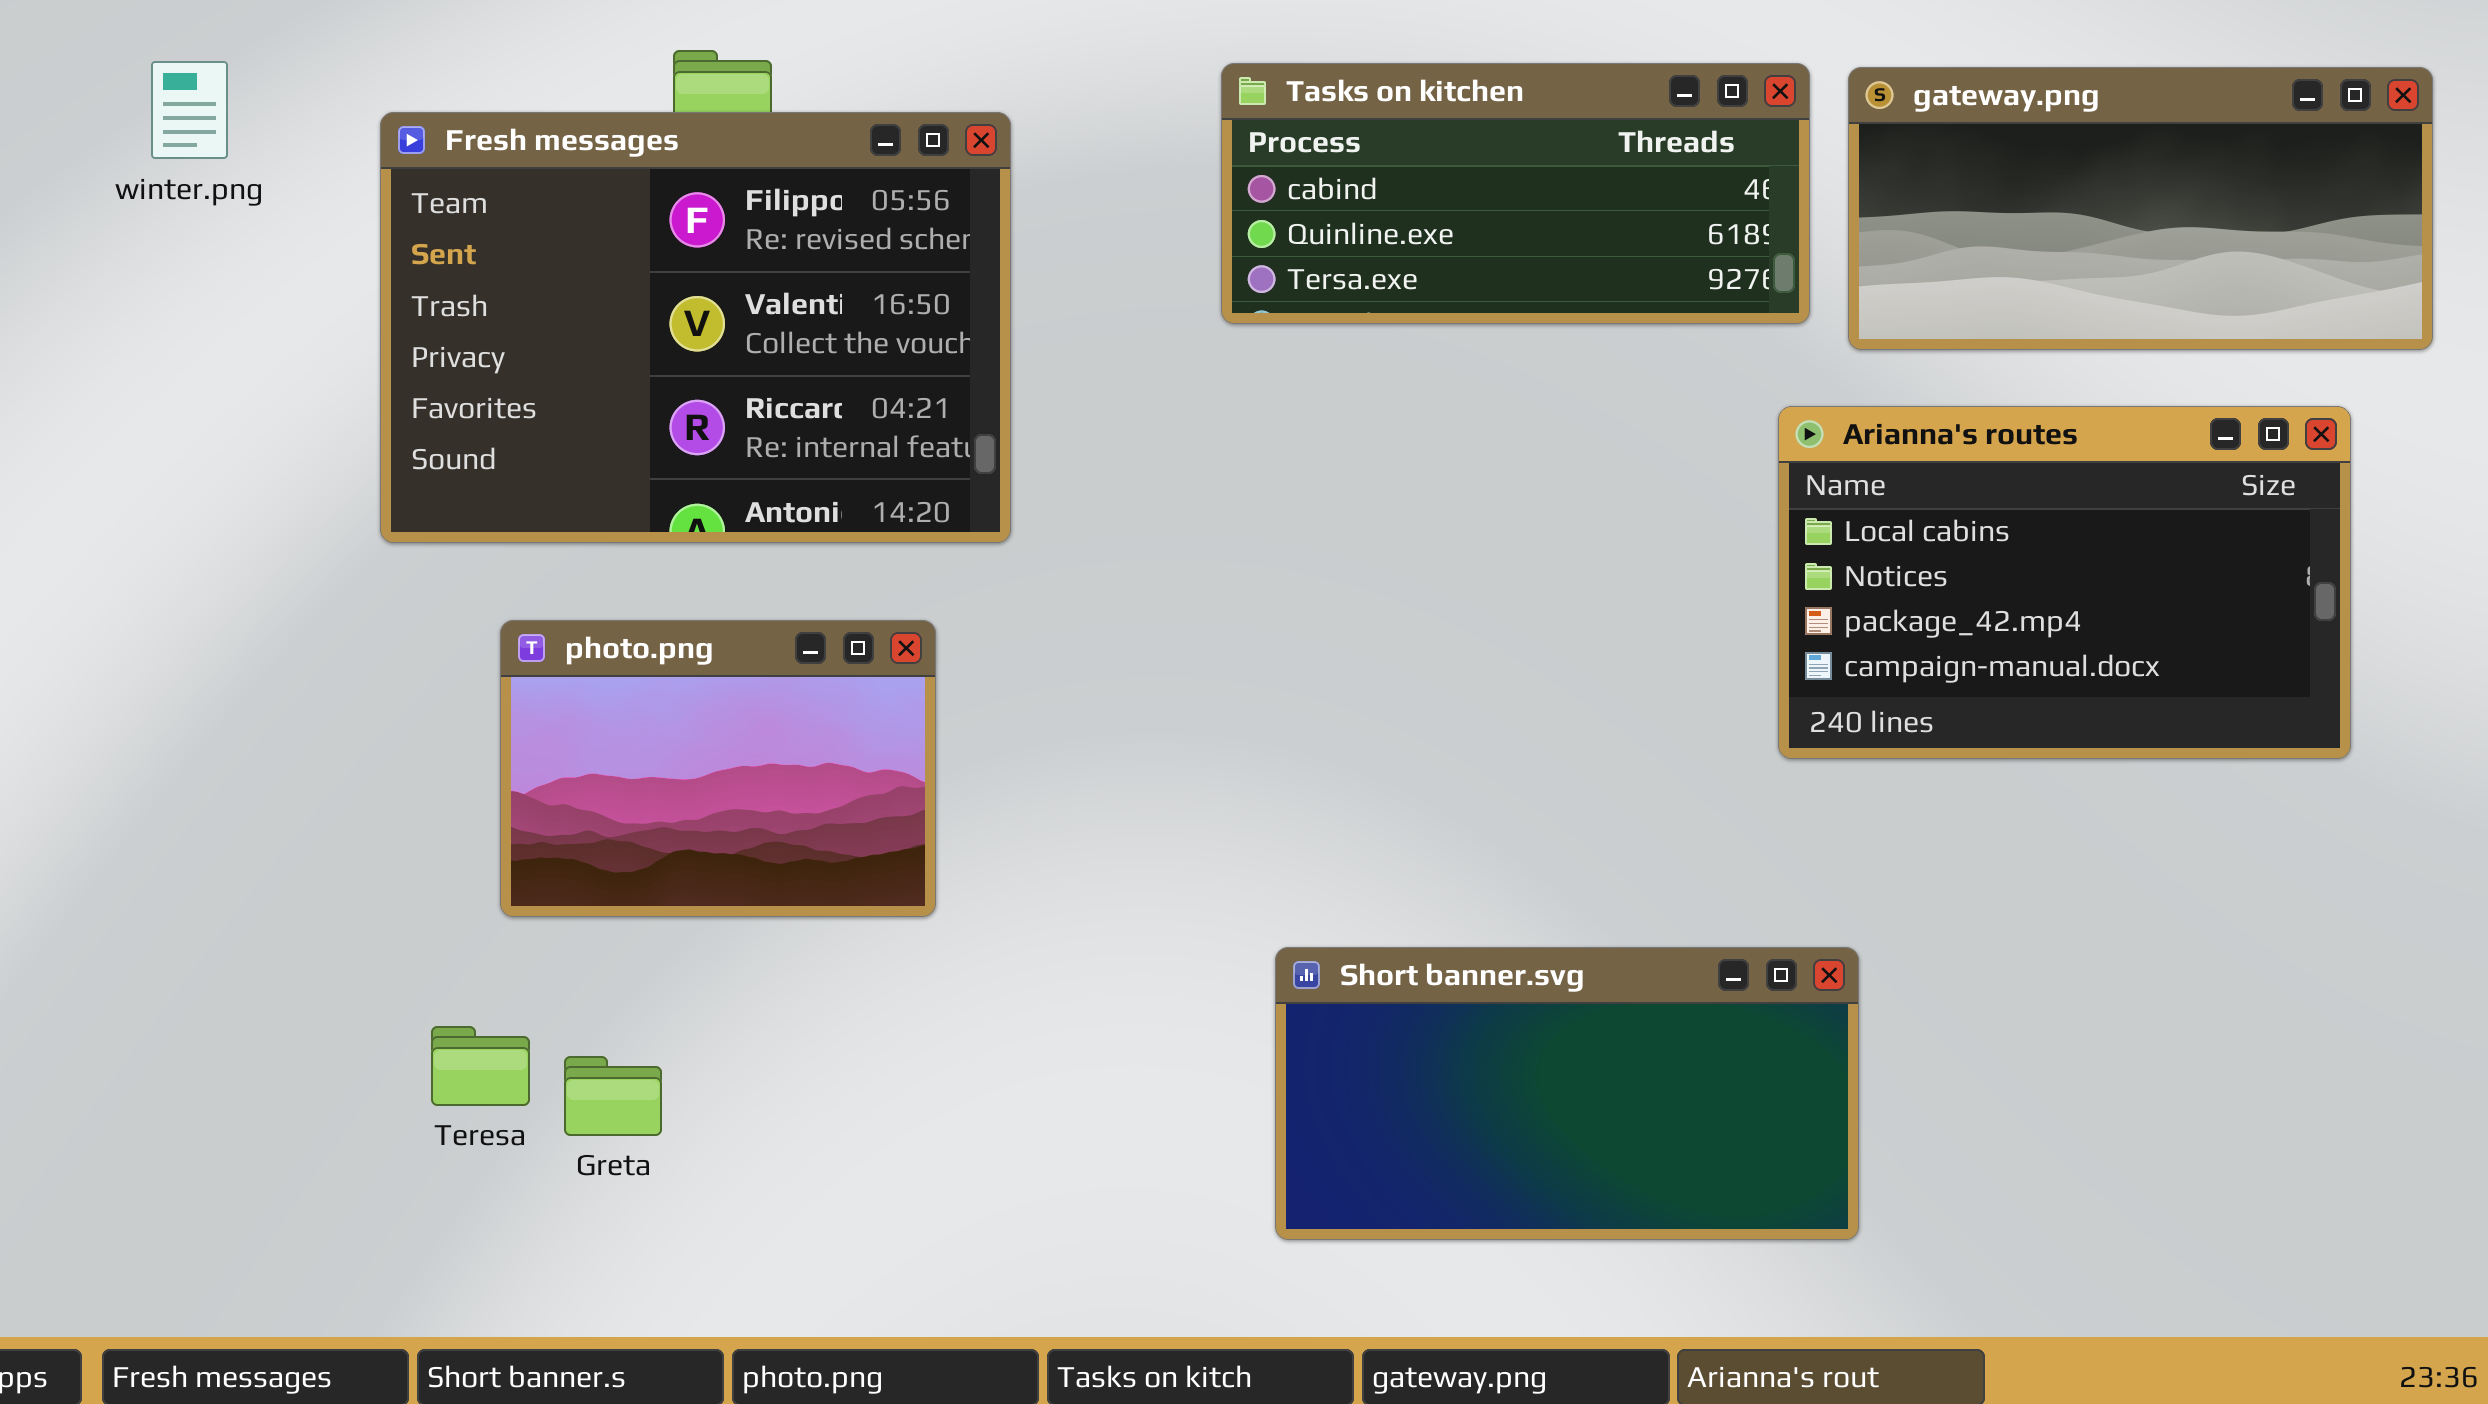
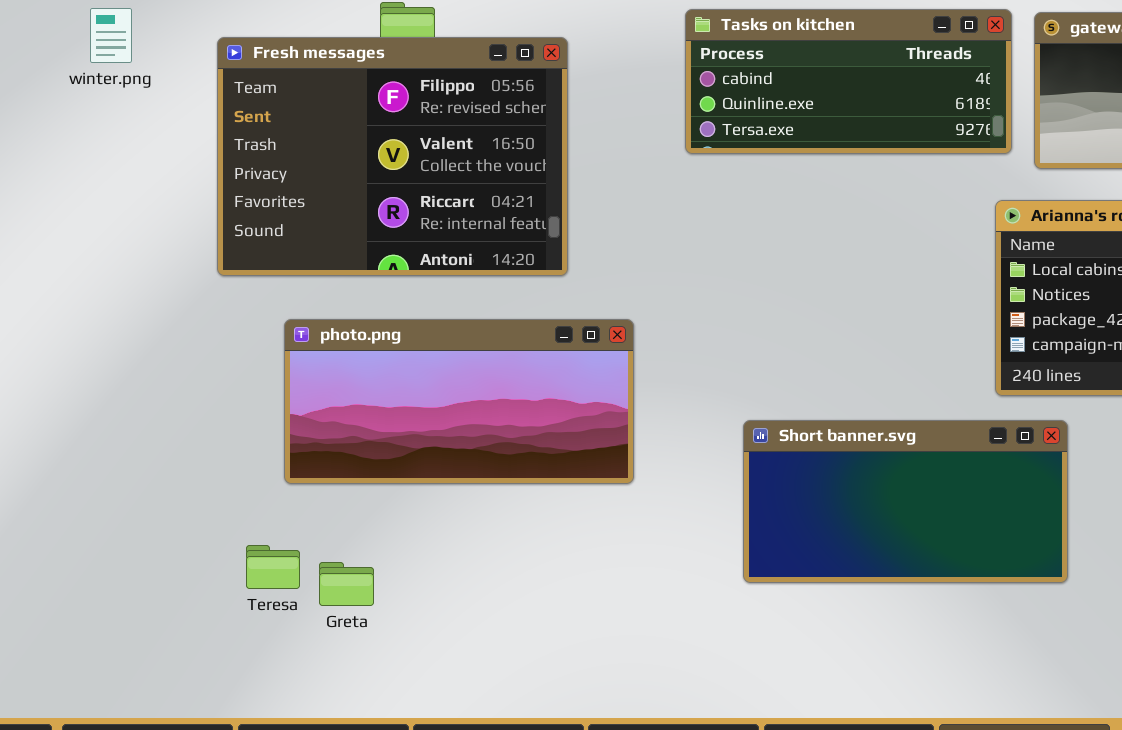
photo.png: [500,620,936,917] -> [284,319,634,484], resized
Short banner.svg: [1275,947,1859,1240] -> [743,420,1068,583], moved

